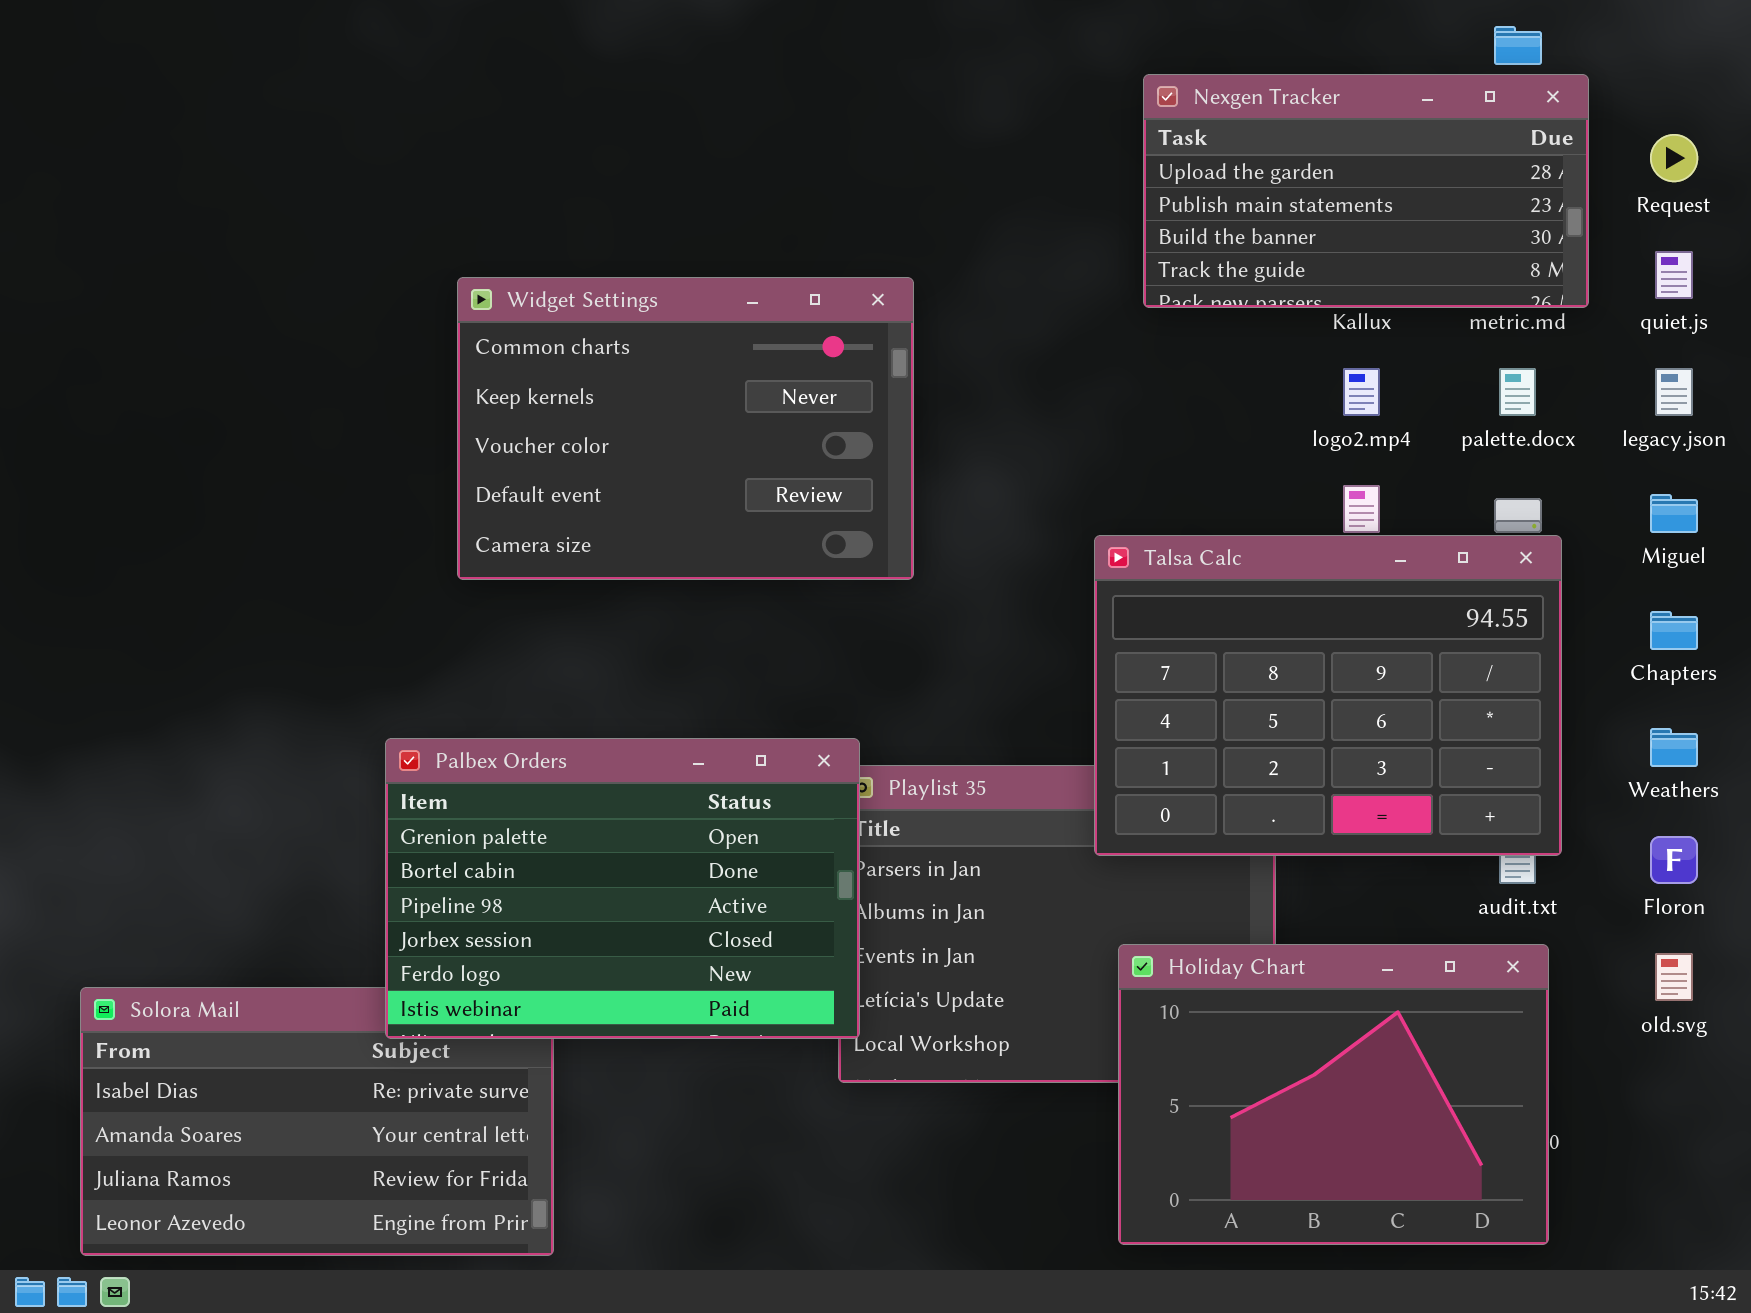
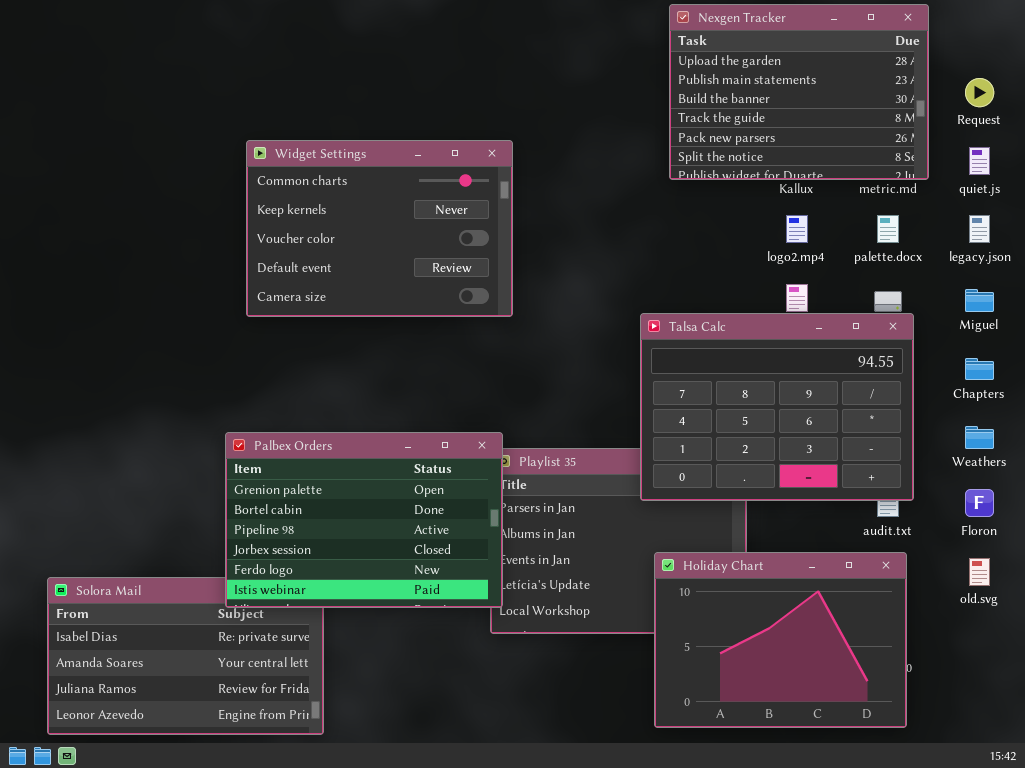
Nexgen Tracker: [1143,74,1589,308] -> [669,4,929,180], resized
Widget Settings: [457,277,914,580] -> [246,140,513,317], moved

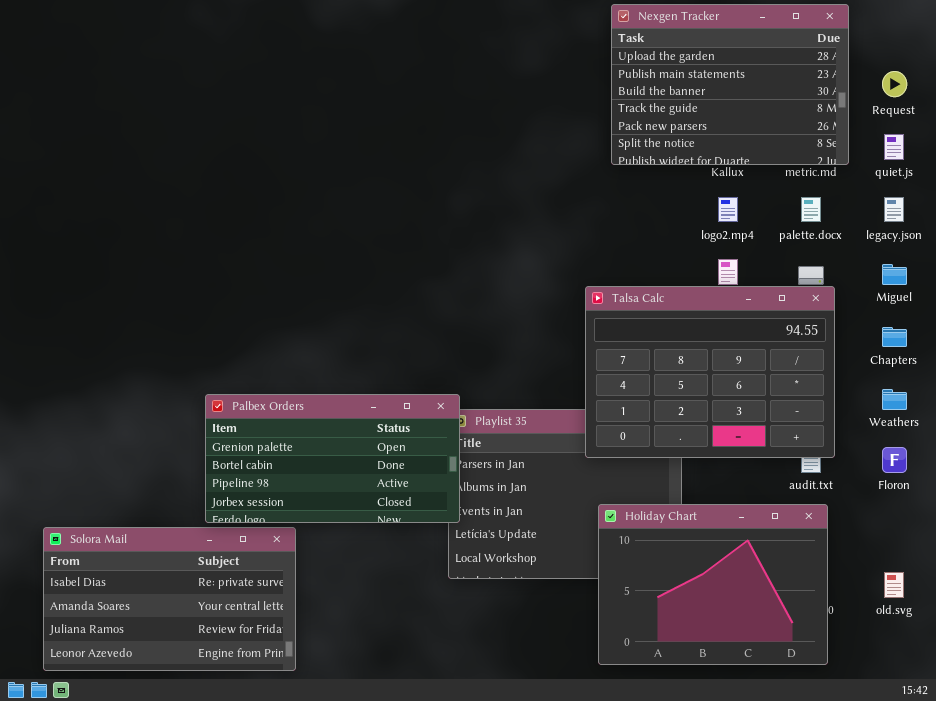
Widget Settings: [246,140,513,317] -> none, closed
Palbex Orders: [225,432,503,608] -> [205,394,460,523], resized
old.svg: [969,558,990,586] -> [884,572,904,598], moved

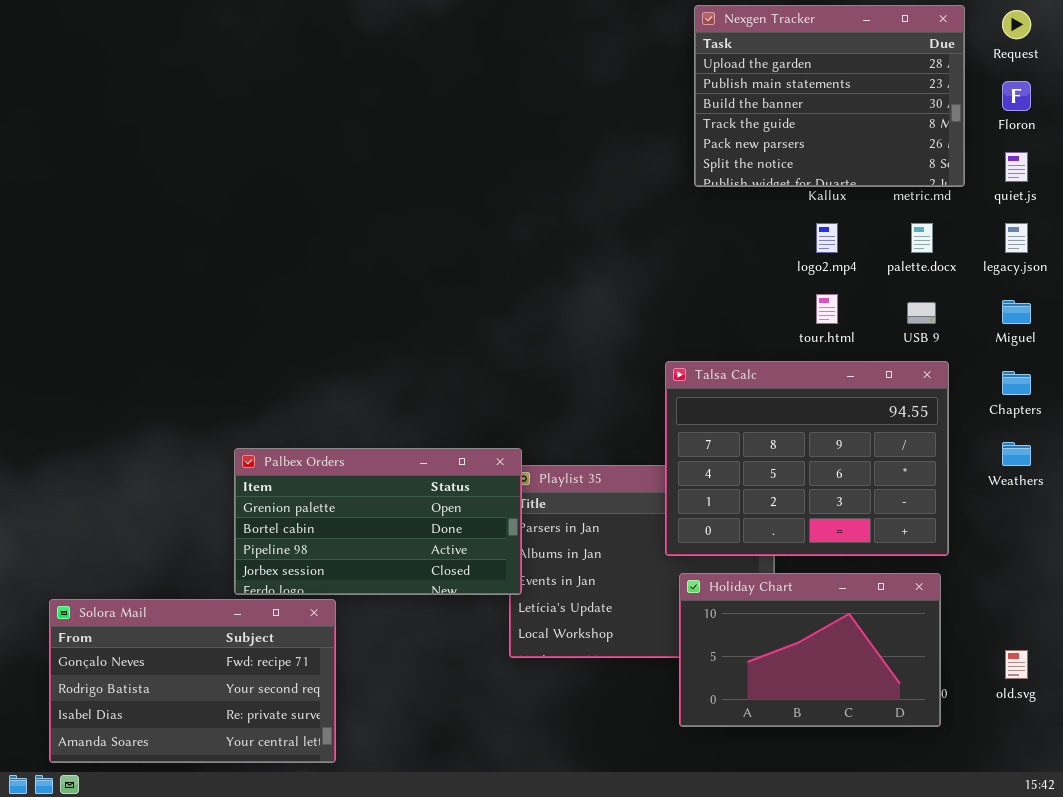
Request: [882,71,907,97] -> [1002,10,1031,39], moved
Talsa Calc: [585,286,835,458] -> [665,361,949,556], moved
Floron: [882,447,907,473] -> [1002,81,1031,111], moved
Holiday Chart: [598,504,828,665] -> [679,573,941,727], resized
Solora Mail: [43,527,296,671] -> [49,599,336,763], scrolled up 2 rows

